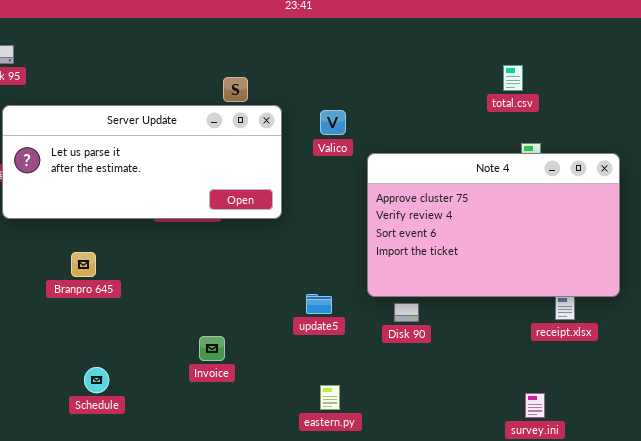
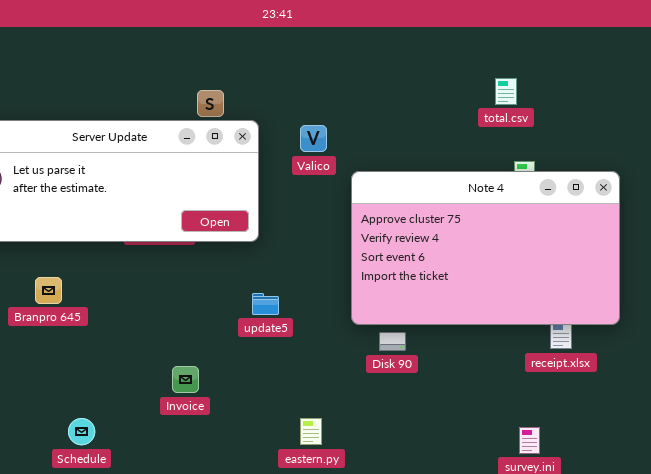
update5: [306,294,332,314] -> [252,293,279,315], moved
Schedule: [84,367,109,393] -> [68,418,95,445], moved

